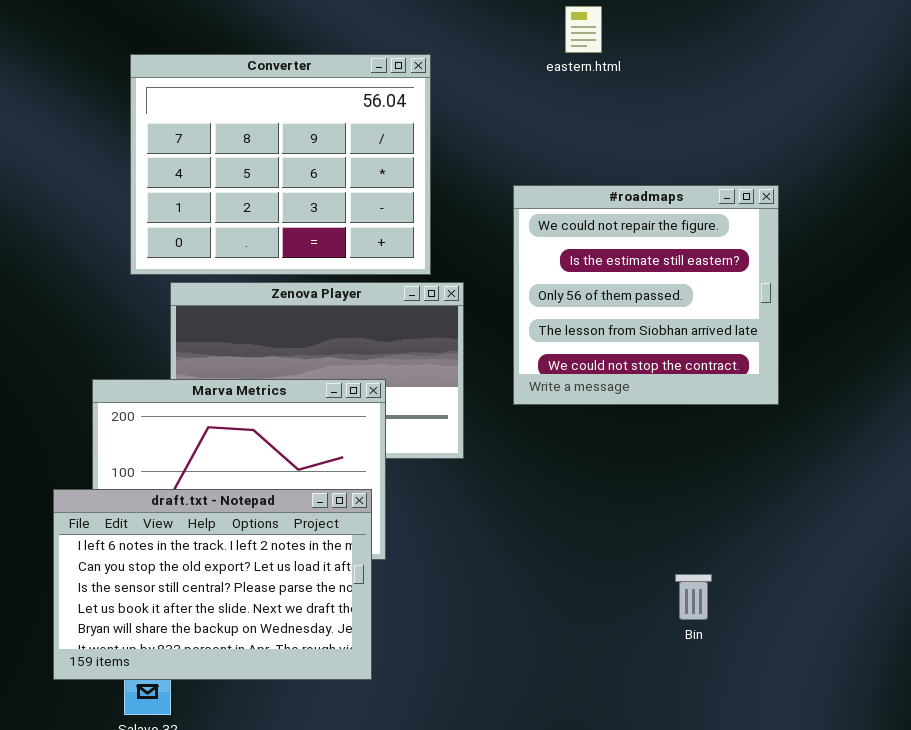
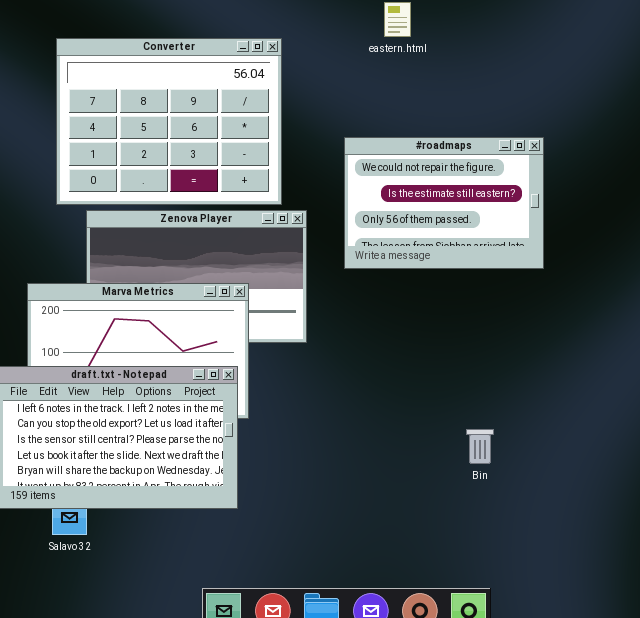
#roadmaps: [513,185,779,405] -> [344,137,544,269], resized

